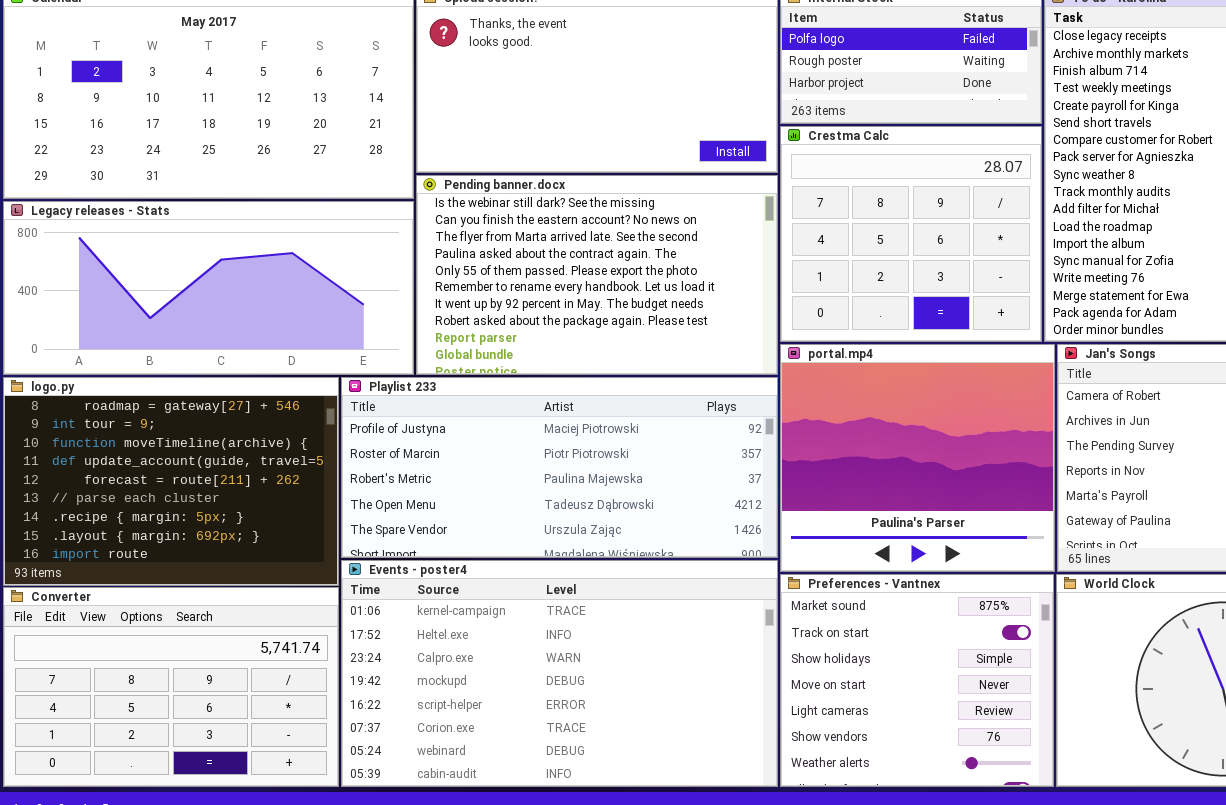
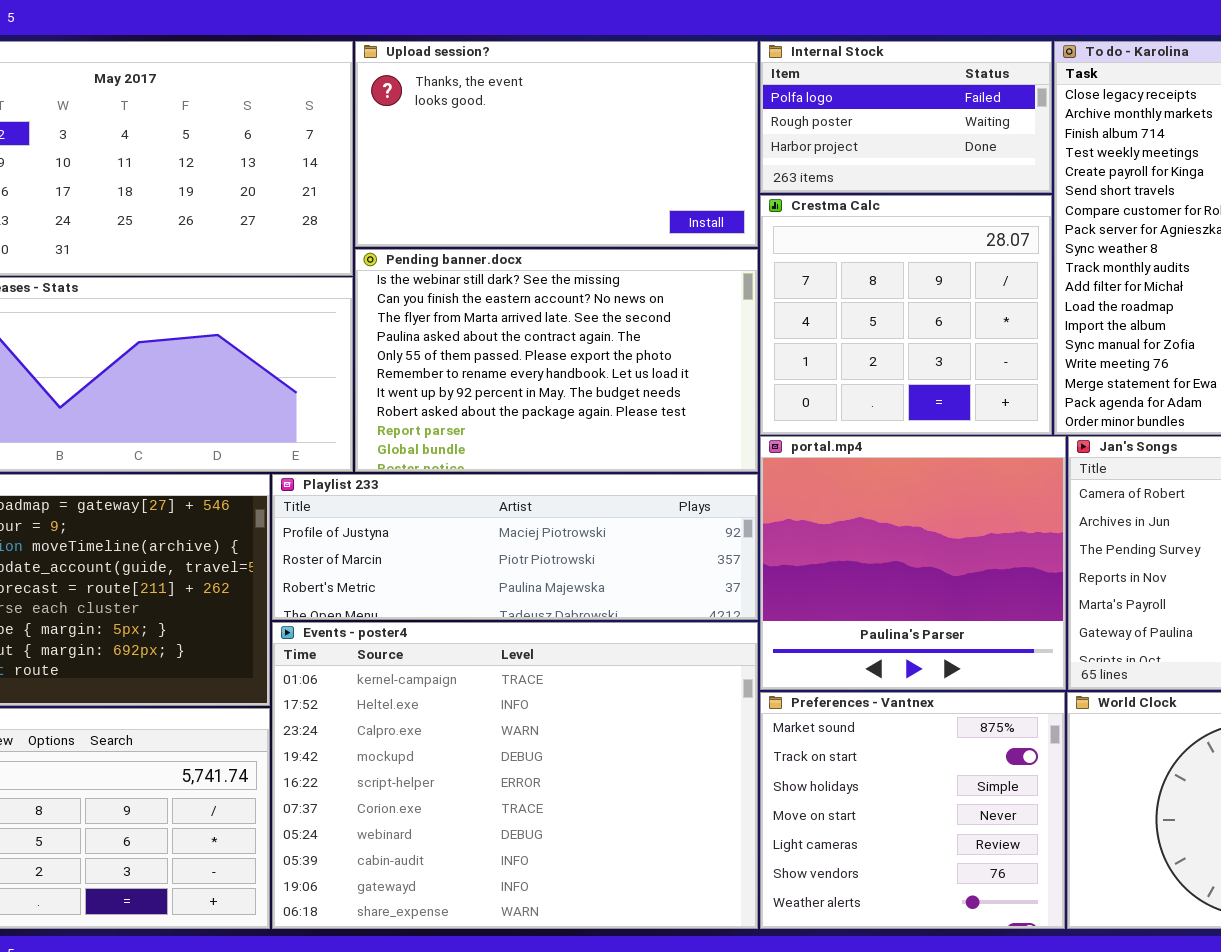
Playlist 233: [341,377,778,558] -> [272,474,758,620], resized
Events - poster4: [341,560,778,787] -> [272,622,758,929], resized

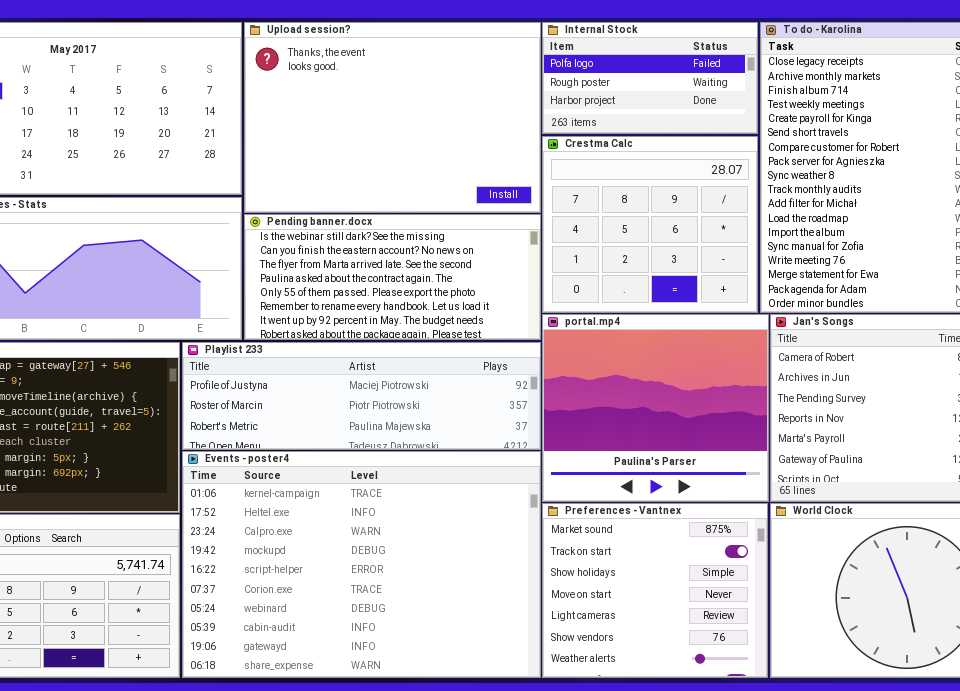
Upload session?: [355,41,758,247] -> [244,22,541,213], resized
Pending banner.docx: [355,249,758,472] -> [244,214,541,340], resized

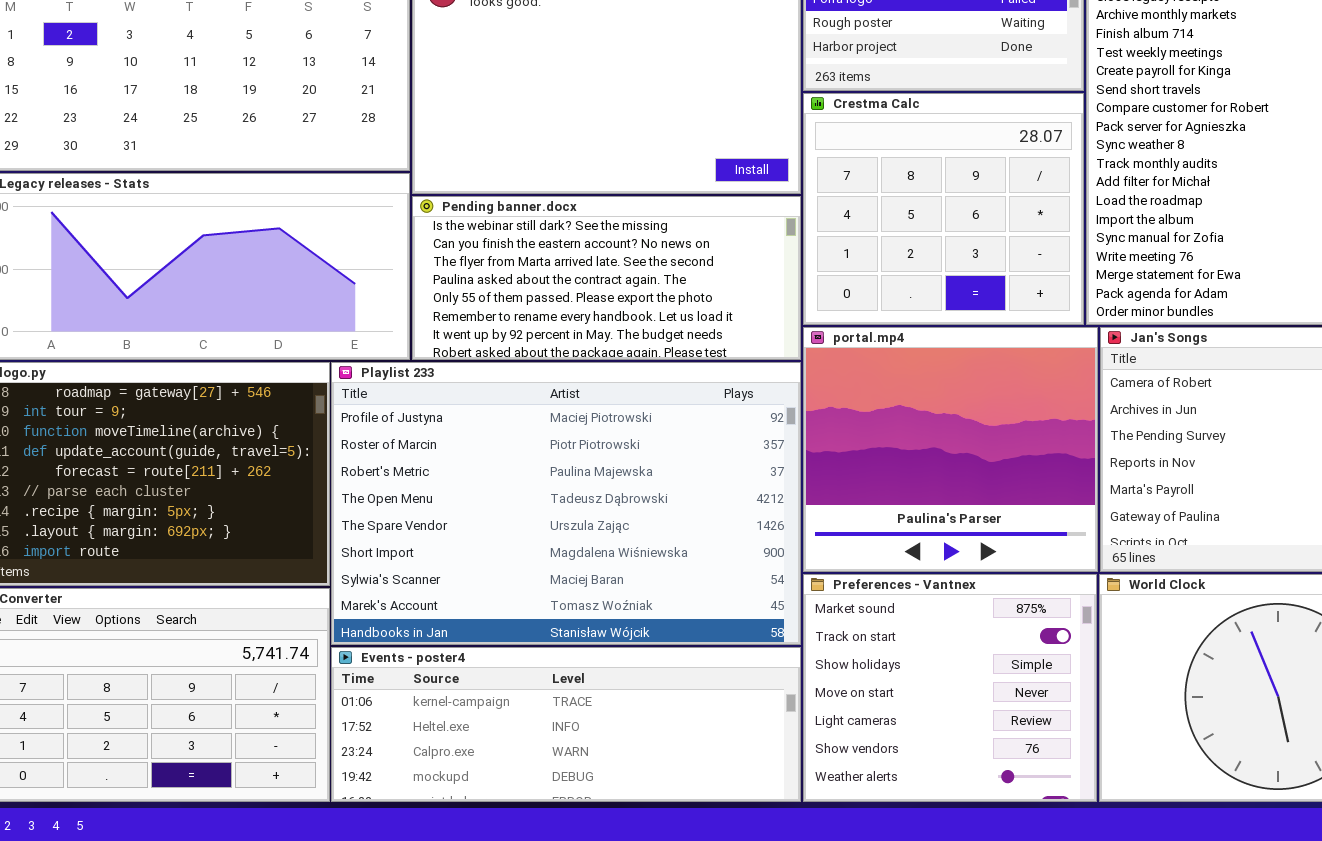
Playlist 233: [182,342,541,450] -> [331,362,801,645], resized
Events - poster4: [182,451,541,678] -> [331,647,801,802], resized

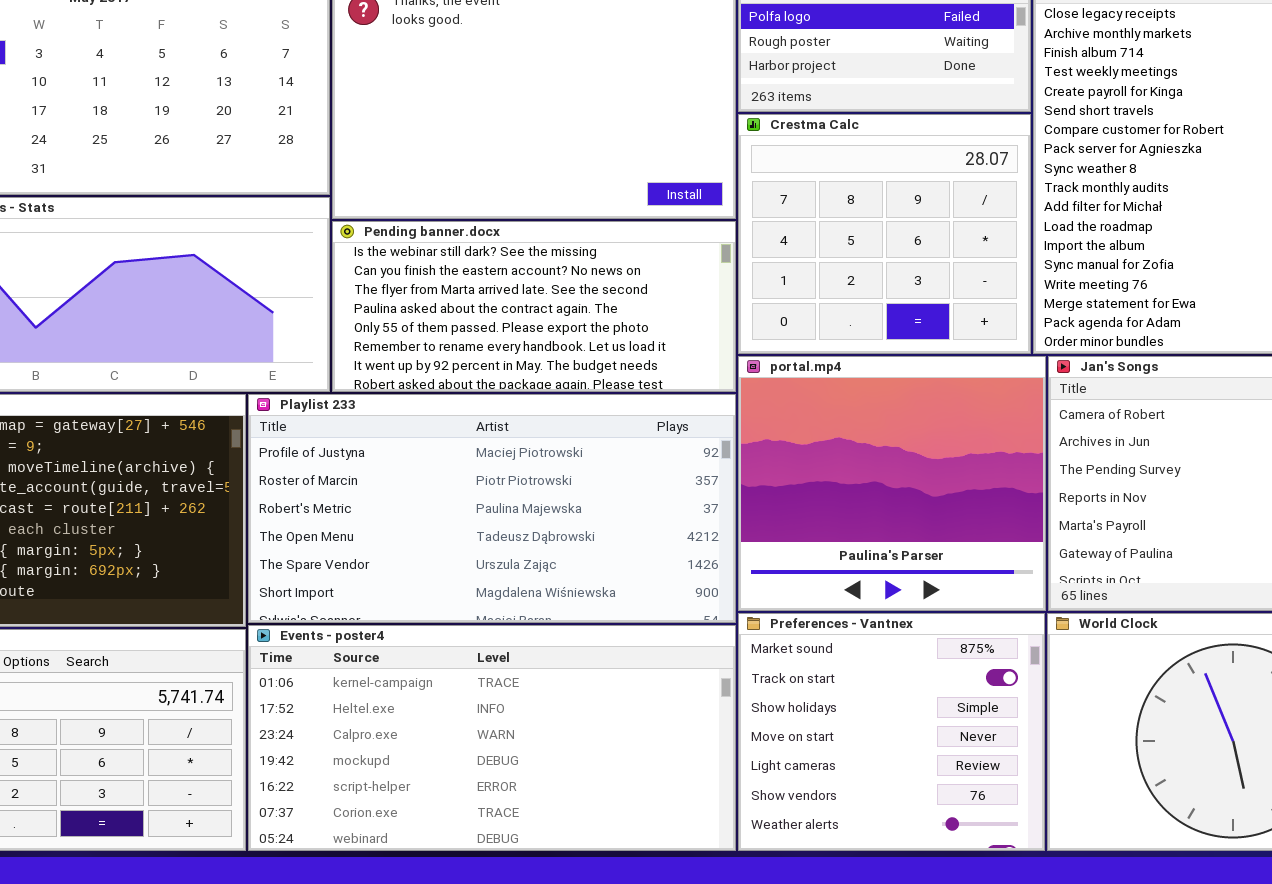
Playlist 233: [331,362,801,645] -> [248,394,736,623], resized
Events - poster4: [331,647,801,802] -> [248,625,736,851], resized

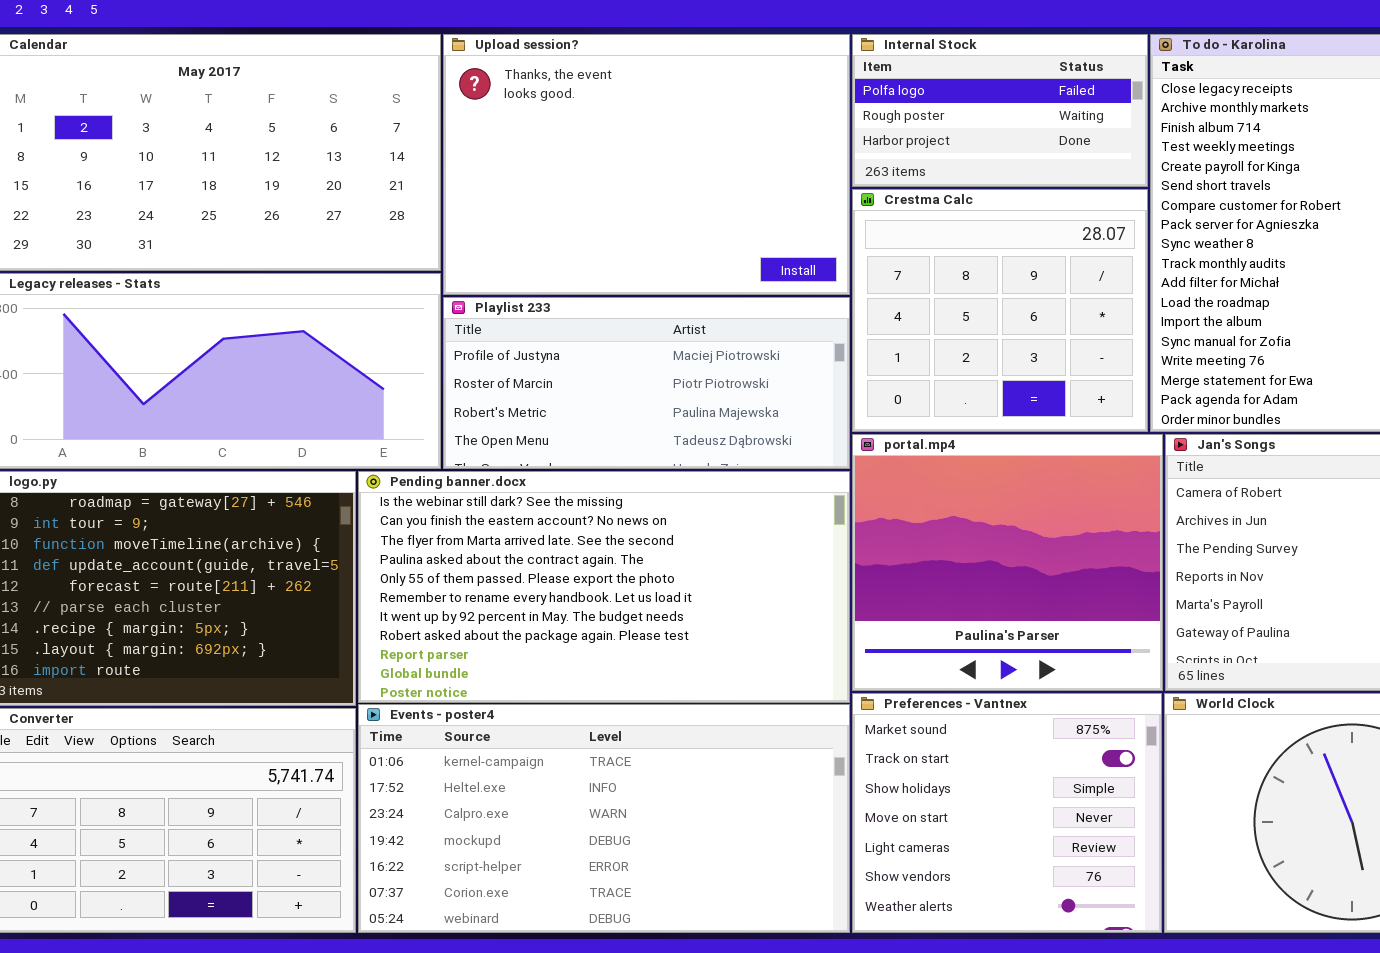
Pending banner.docx: [332,221,736,392] -> [358,471,850,703], moved, resized
Playlist 233: [248,394,736,623] -> [443,297,850,469], moved, resized

